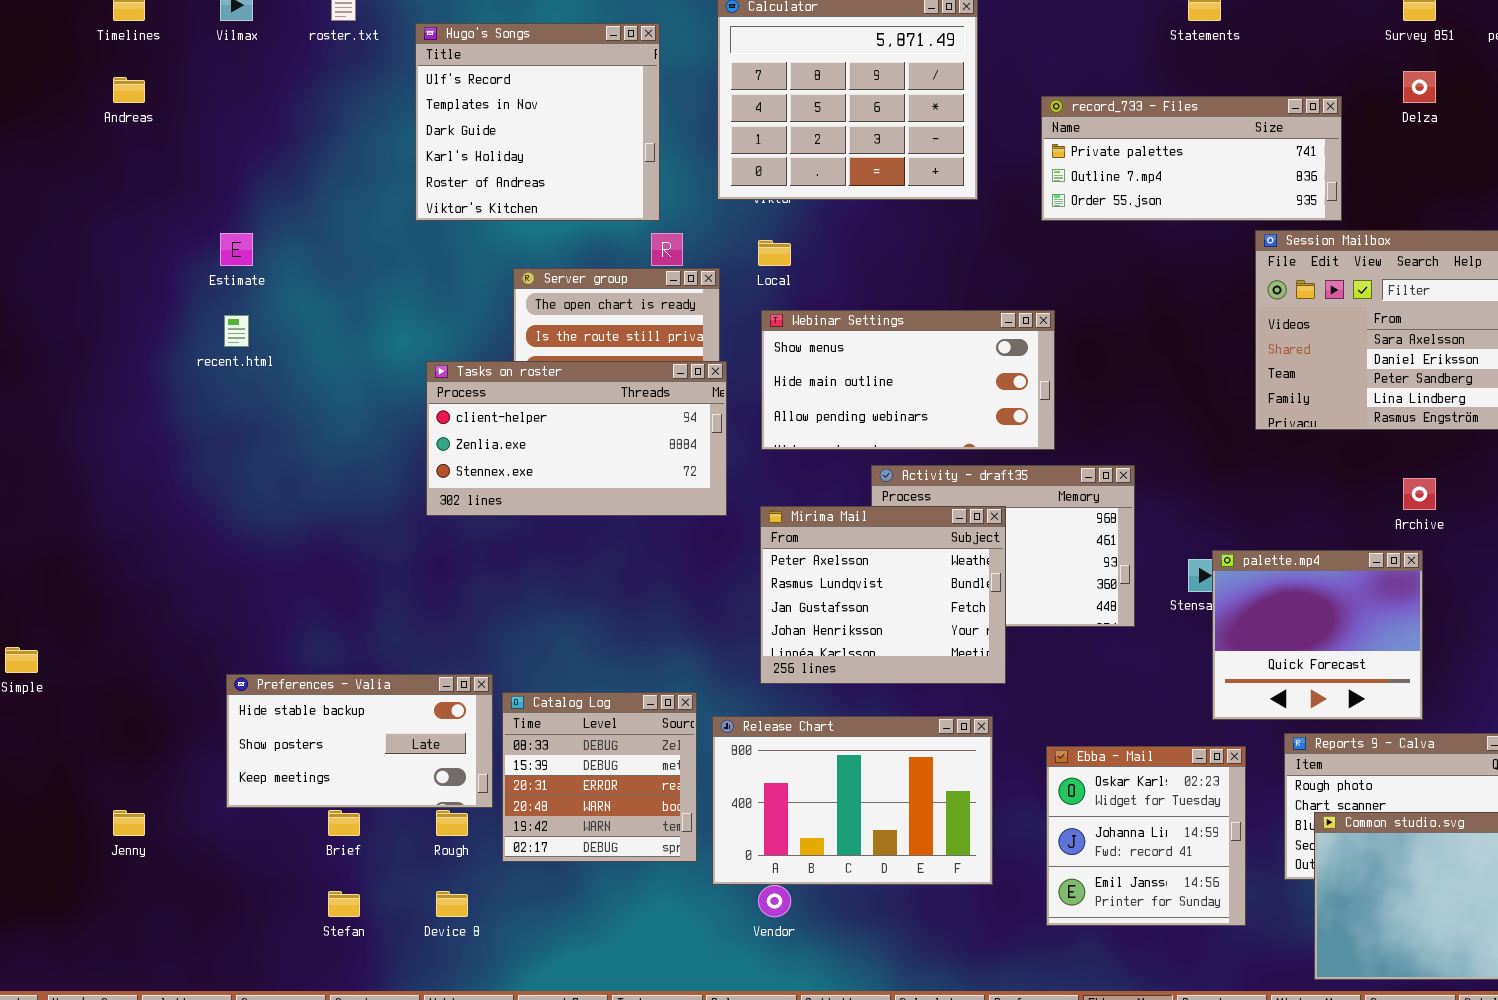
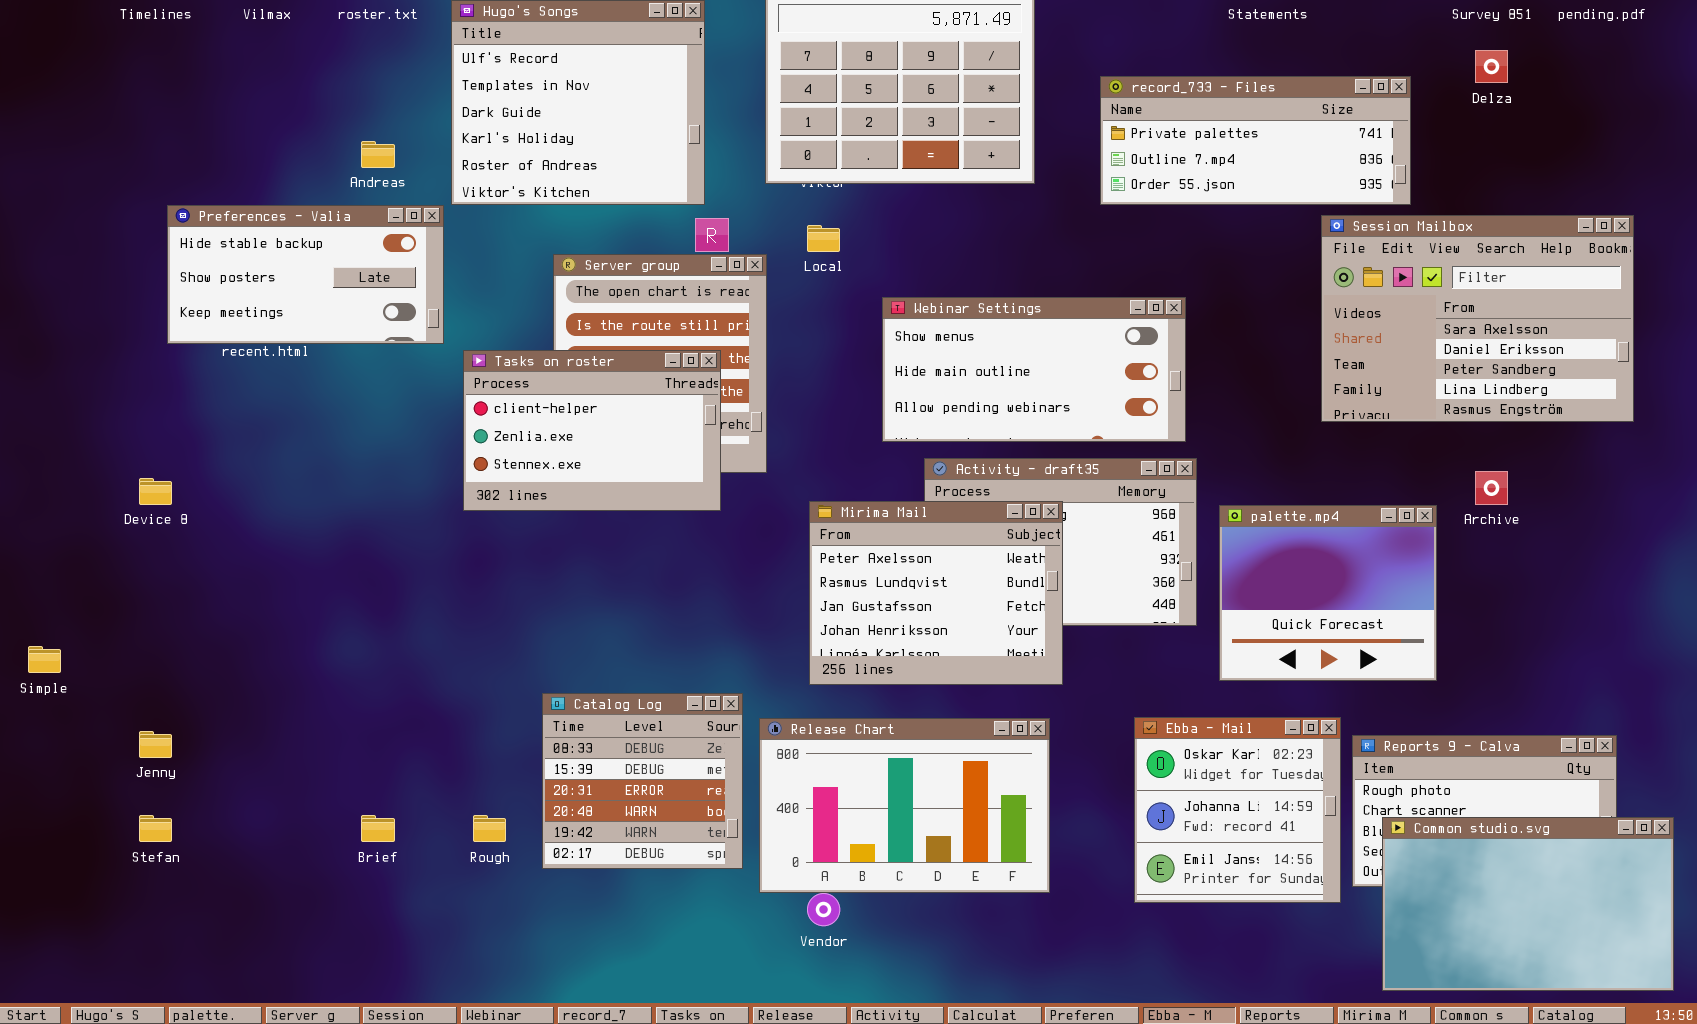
Andreas: [113,77,145,103] -> [361,141,395,168], moved
Webinar Settings: [761,310,1055,450] -> [882,297,1186,442], moved
Tasks on roster: [426,361,727,516] -> [463,350,721,511], resized
palette.mp4: [1212,550,1423,720] -> [1219,505,1437,681], moved
Preferences - Valia: [226,674,493,808] -> [167,205,444,344], moved
Ebba - Mail: [1046,746,1246,926] -> [1134,717,1341,903], moved
Jenny: [113,810,145,836] -> [139,731,172,758], moved
Stefan: [328,891,360,917] -> [139,815,172,842], moved
Device 8: [436,891,468,917] -> [139,478,172,505], moved

